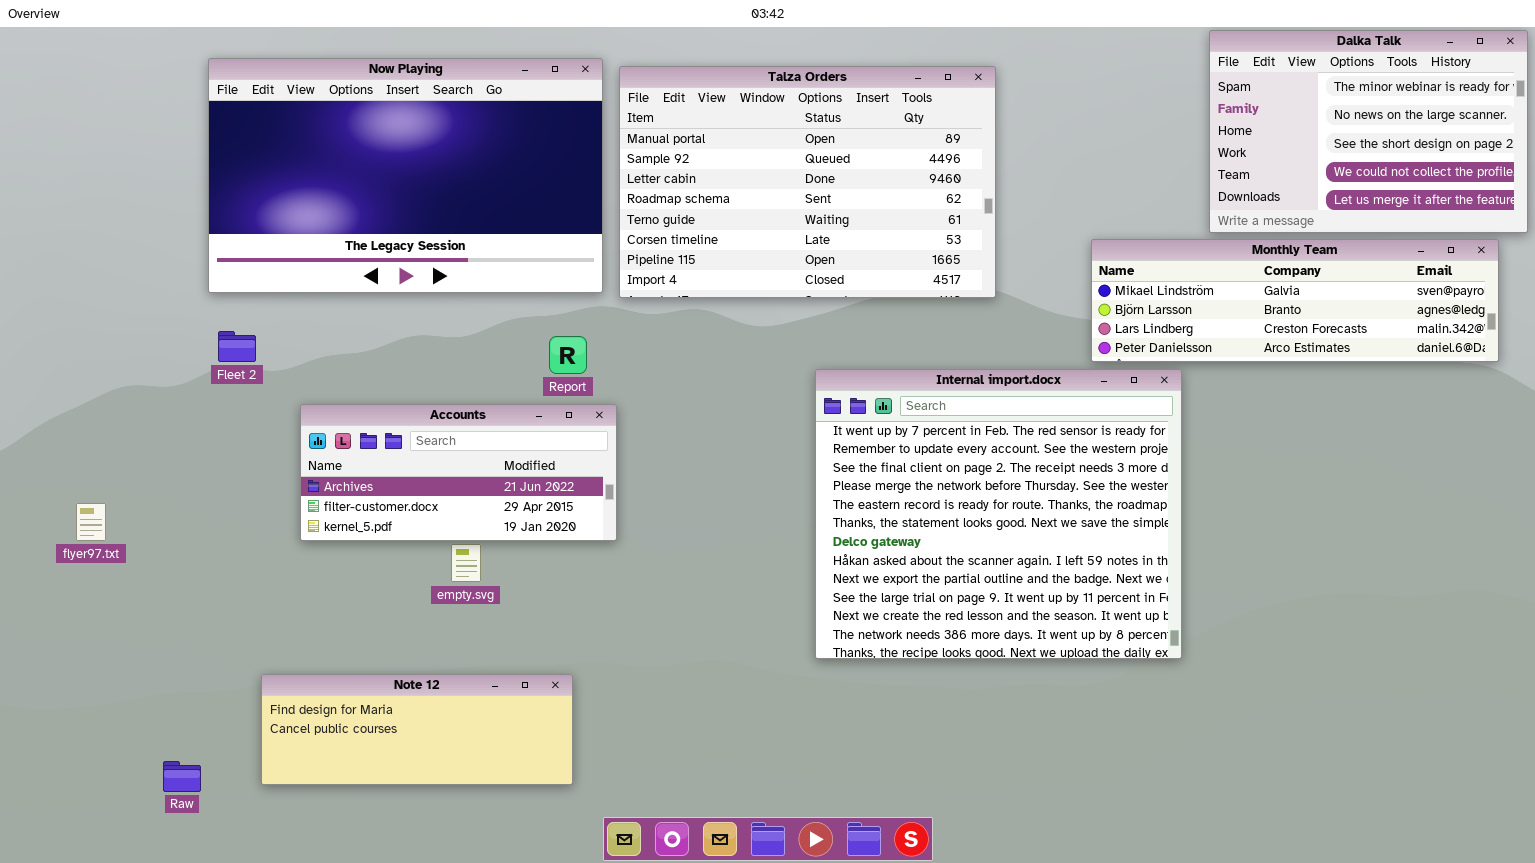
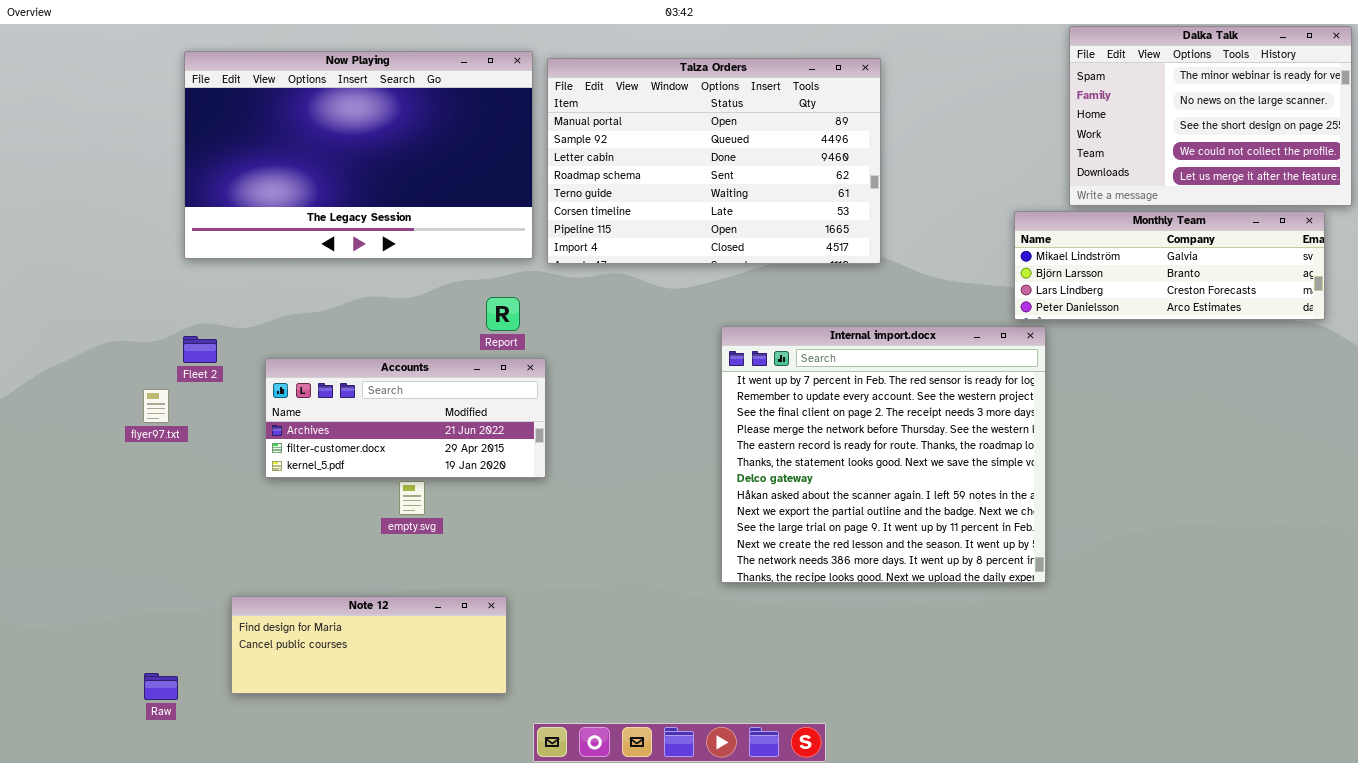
Monthly Team: [1091,239,1499,362] -> [1014,211,1325,320], resized
Fleet 2: [218,331,256,362] -> [183,336,217,363], moved
flyer97.txt: [76,503,106,541] -> [143,389,169,423], moved

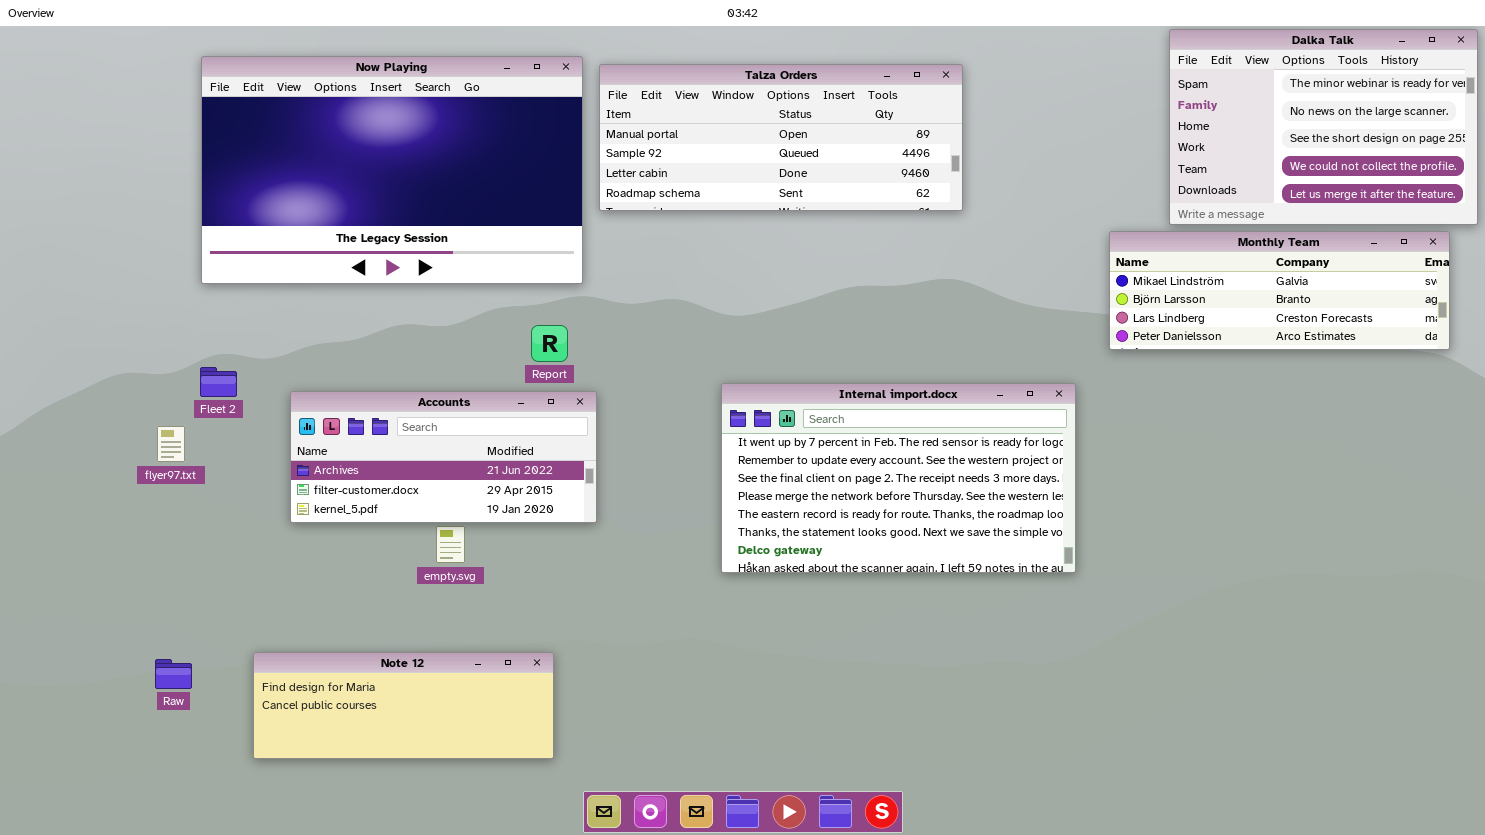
Talza Orders: [547,58,881,264] -> [599,64,963,211], resized
Internal import.docx: [721,326,1046,583] -> [721,383,1076,573], moved, resized
Raw: [144,673,178,700] -> [155,659,192,689], moved

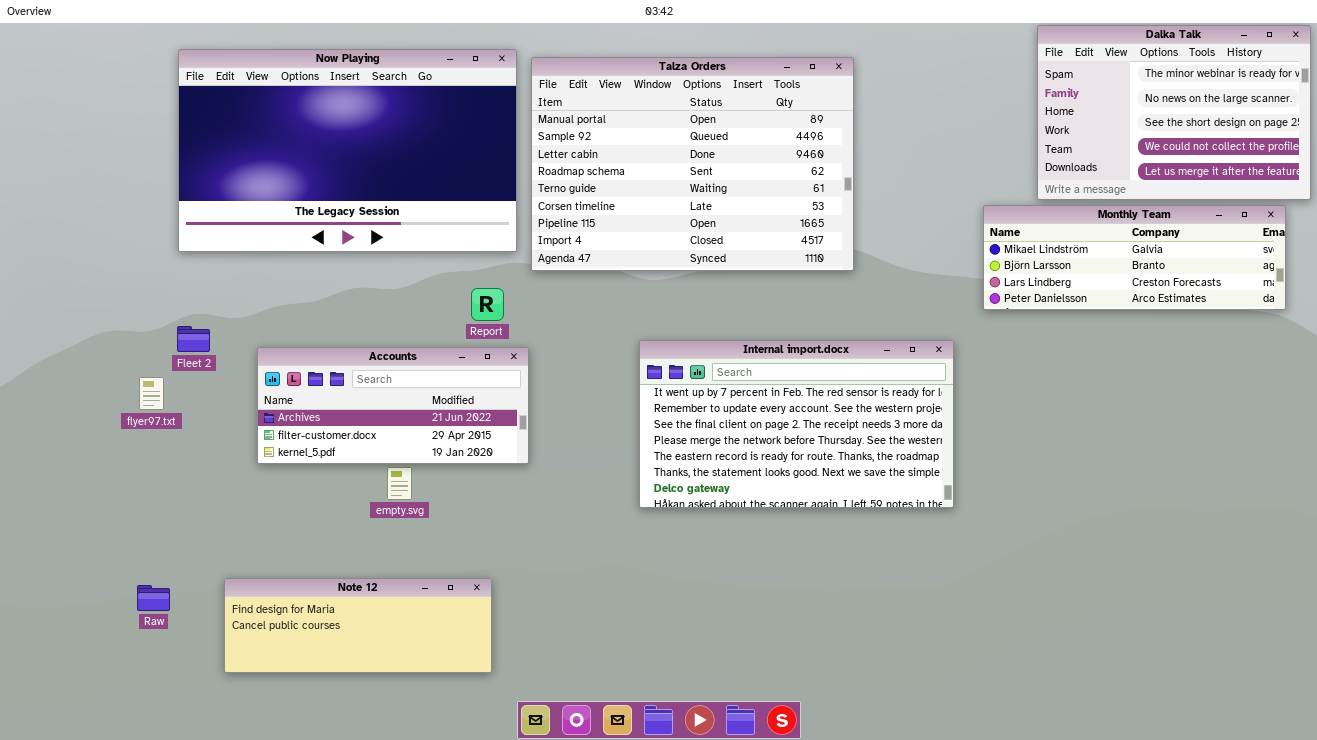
Talza Orders: [599,64,963,211] -> [531,57,854,271], resized

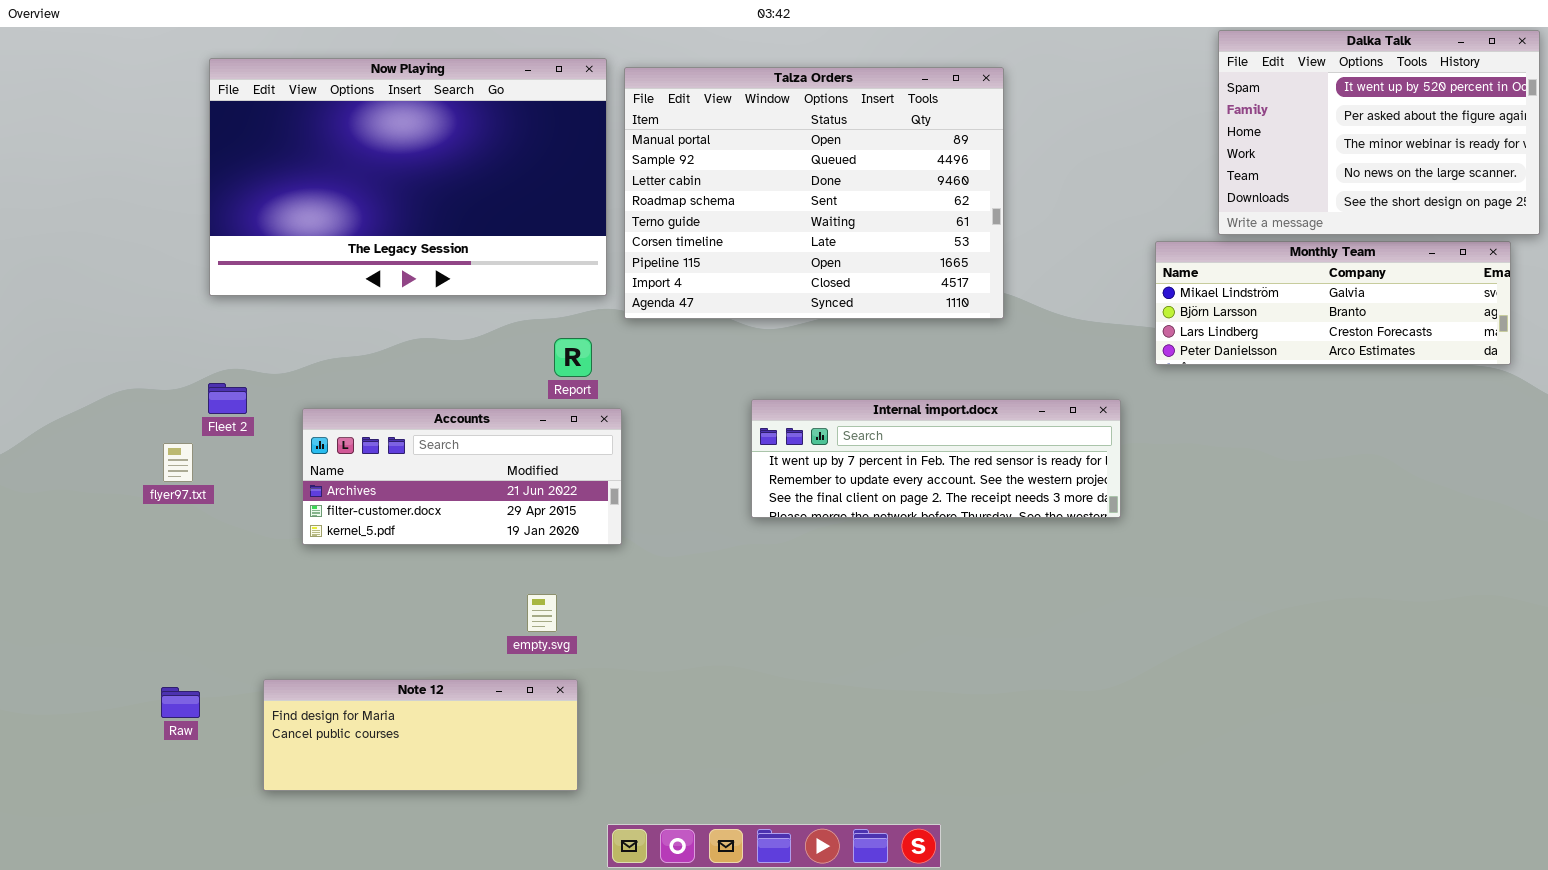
Dalka Talk: [1037,25,1311,200] -> [1218,30,1540,235], scrolled up 2 rows
Internal import.docx: [639,340,954,508] -> [751,399,1121,518], resized
empty.svg: [387,467,412,500] -> [527,594,557,632], moved

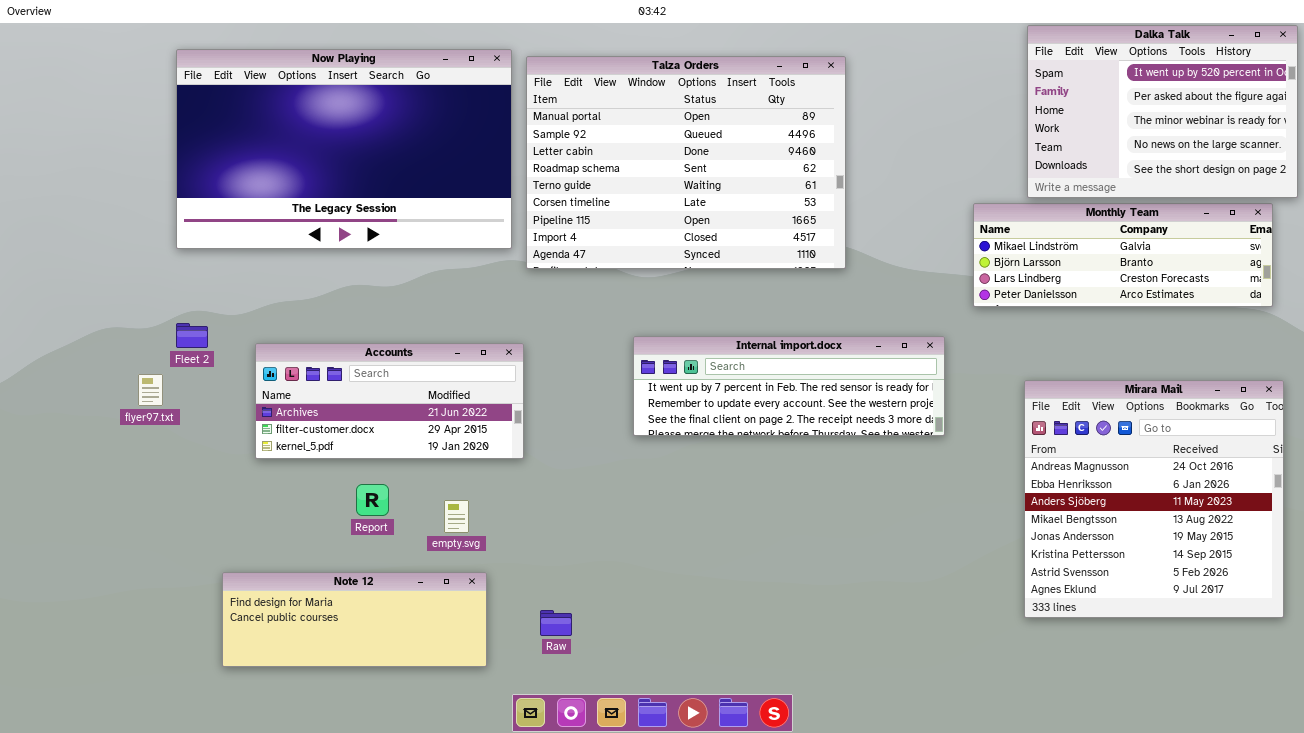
Report: [554,338,592,377] -> [356,484,389,516], moved
Mirara Mail: none -> [1024,380,1284,618], opened
Raw: [161,687,200,718] -> [540,610,572,636], moved

